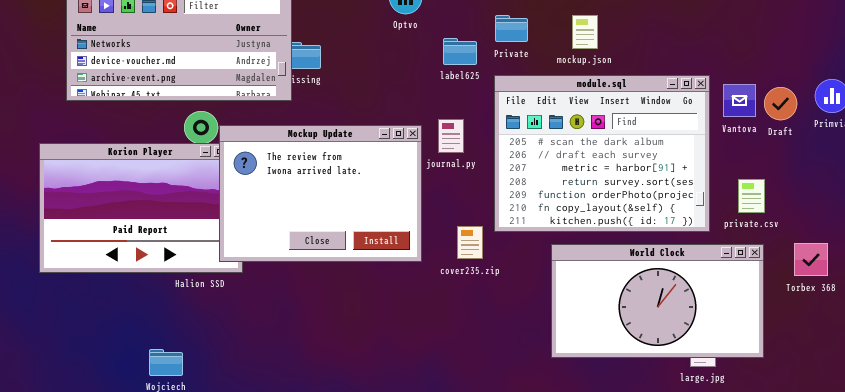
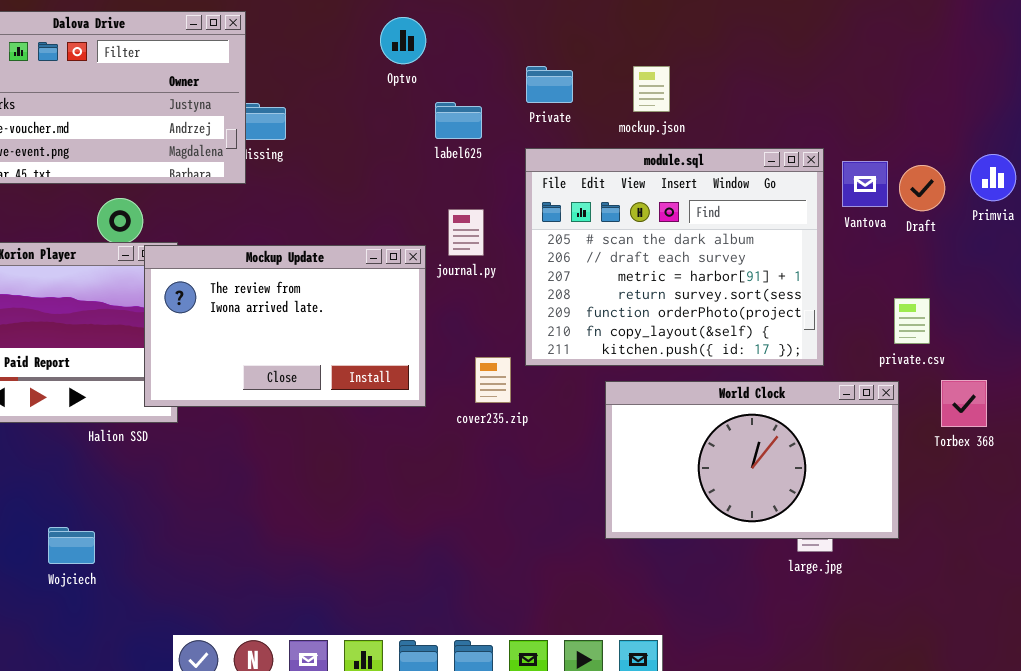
label625: [443,38,477,65] -> [435,102,482,139], moved
Mockup Update: [219,125,422,262] -> [144,245,426,407], resized
private.csv: [738,179,765,213] -> [894,298,930,344], moved

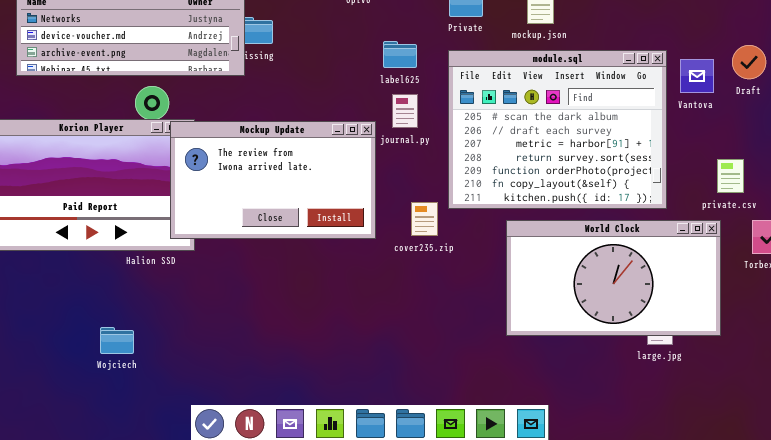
label625: [435,102,482,139] -> [383,41,417,68], moved
Draft: [899,165,945,211] -> [732,45,766,79], moved

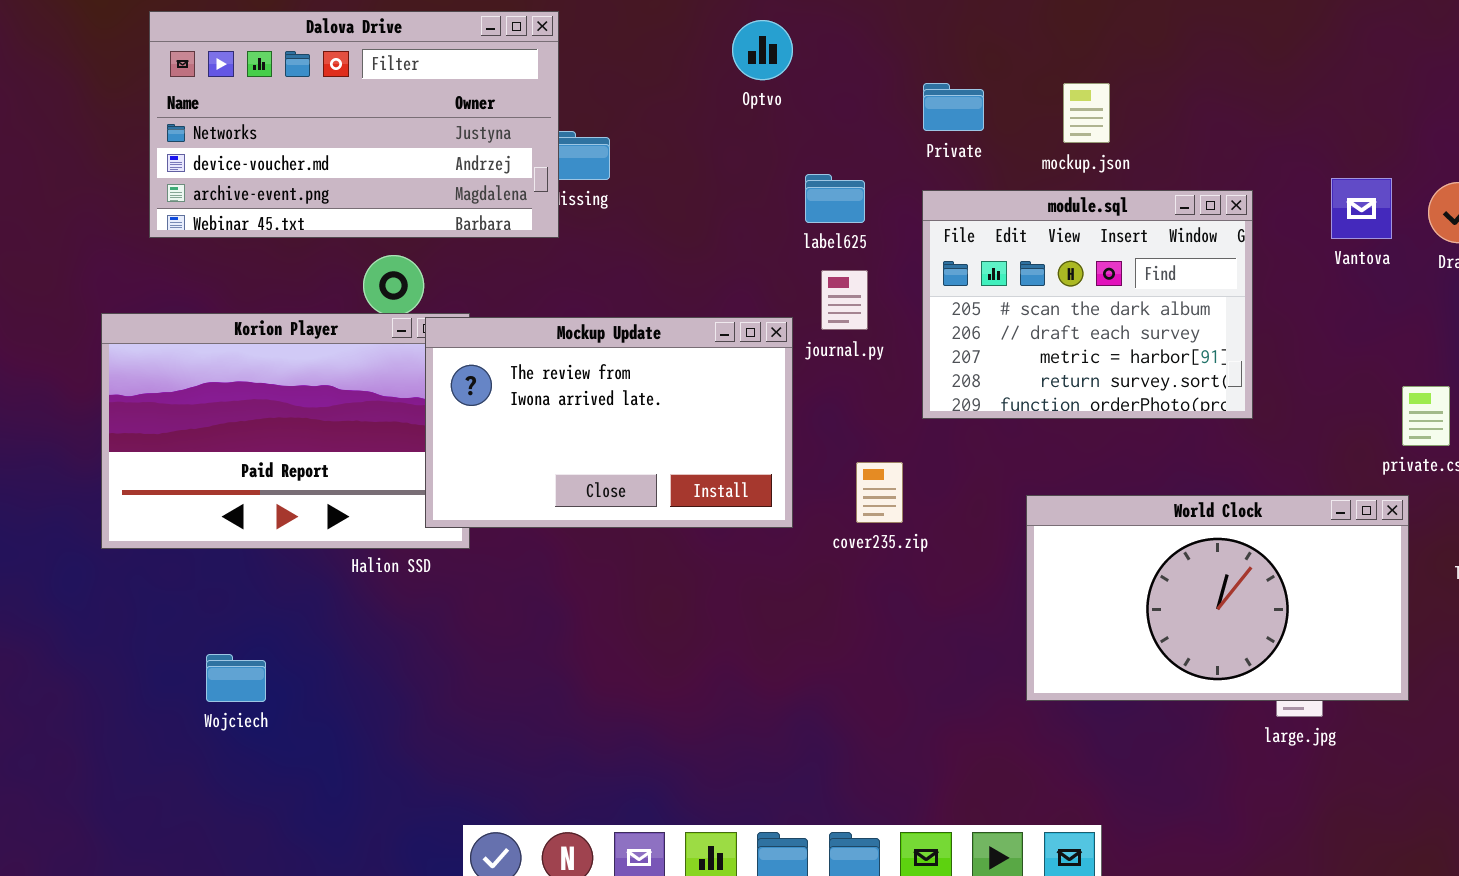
module.sql: [448,50,667,209] -> [922,190,1253,419], resized
Vantova: [680,59,714,93] -> [1331,178,1392,239], moved
Wojciech: [100,327,134,354] -> [206,654,266,702], moved

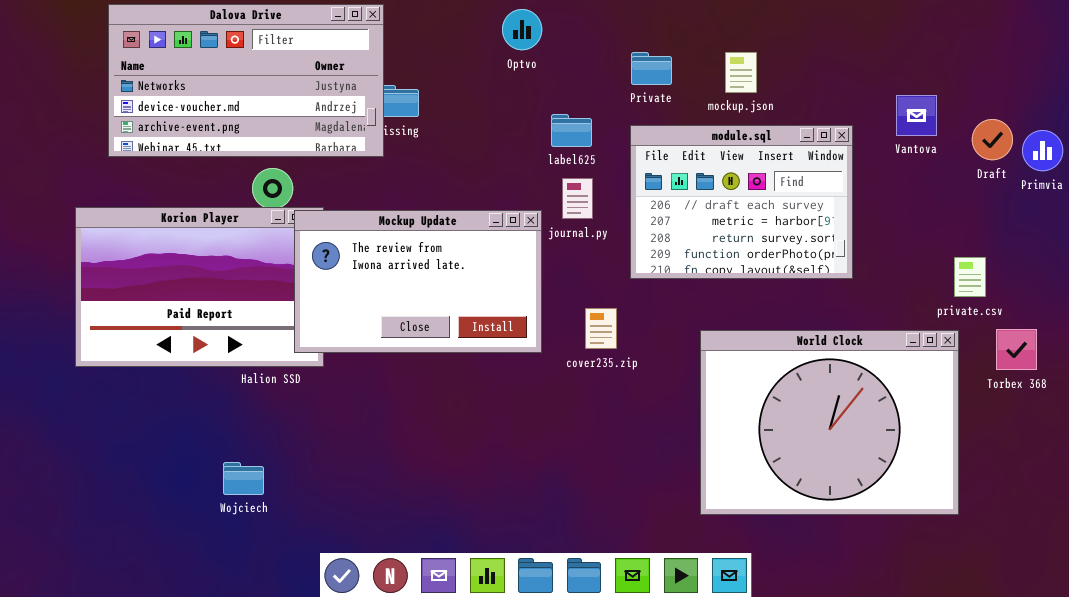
Vantova: [1331,178,1392,239] -> [896,95,937,136], moved
module.sql: [922,190,1253,419] -> [630,125,853,279], scrolled down 1 row
World Clock: [1026,495,1409,701] -> [700,330,959,515], resized
Wojciech: [206,654,266,702] -> [223,462,264,495], moved

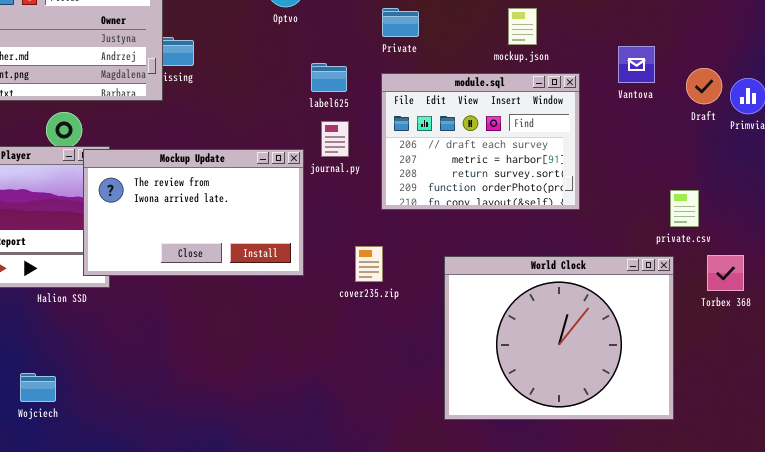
mockup.json: [725,52,757,93] -> [508,8,537,45], moved
cover235.zip: [585,308,617,349] -> [355,246,383,282], moved

